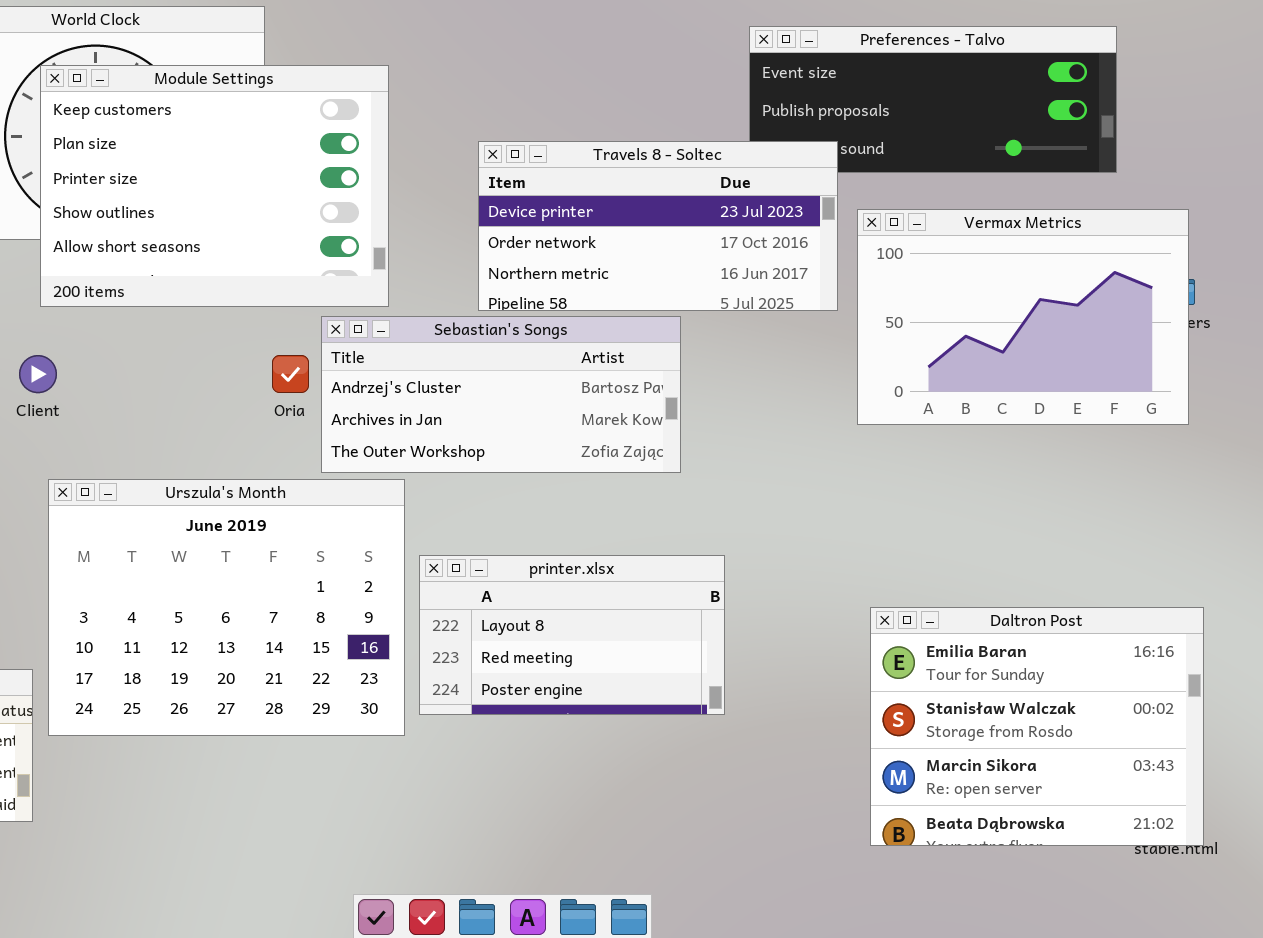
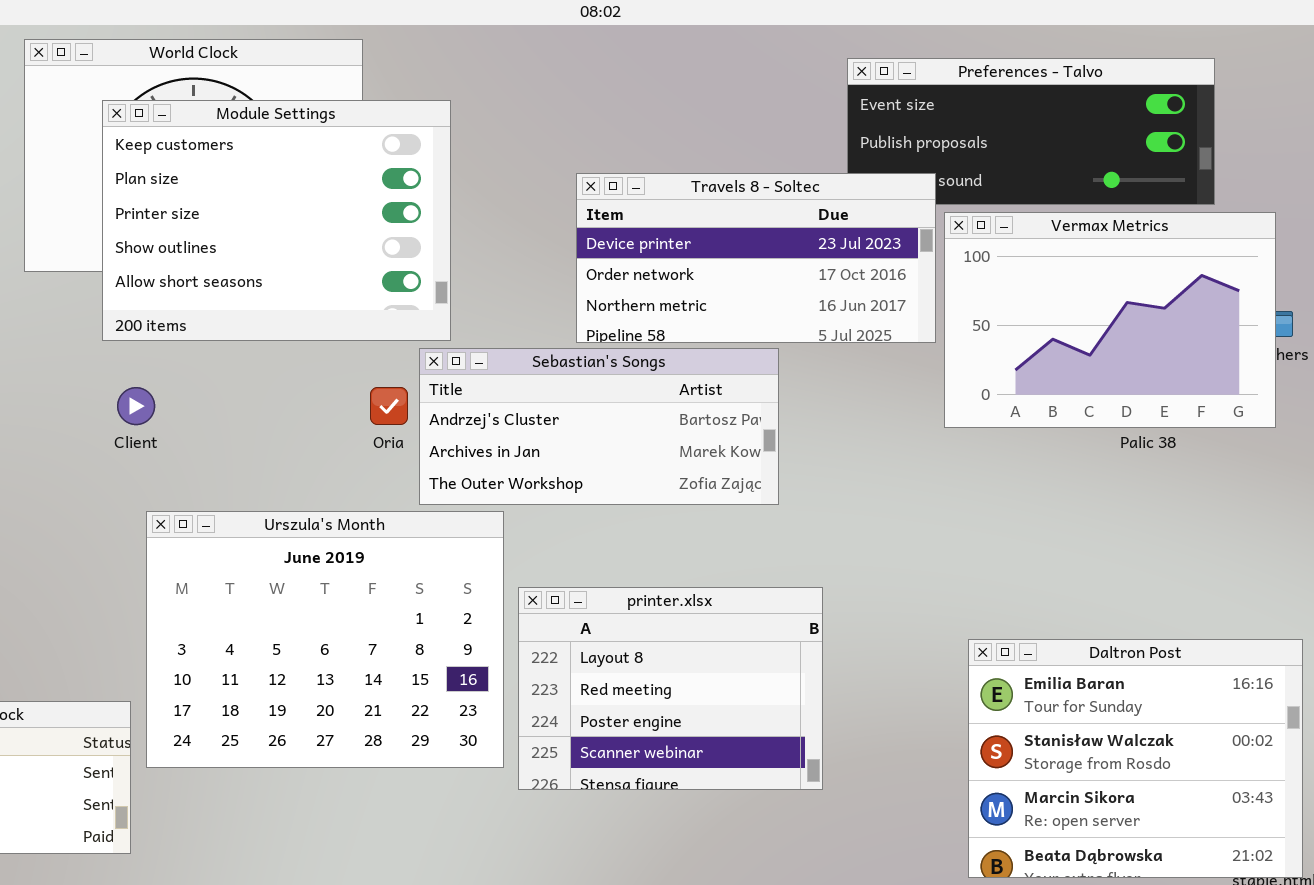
Module Settings: [40,65,389,307] -> [102,100,451,341], moved
Vermax Metrics: [857,209,1189,425] -> [944,212,1276,428], moved
printer.xlsx: [419,555,725,715] -> [518,587,823,790], resized

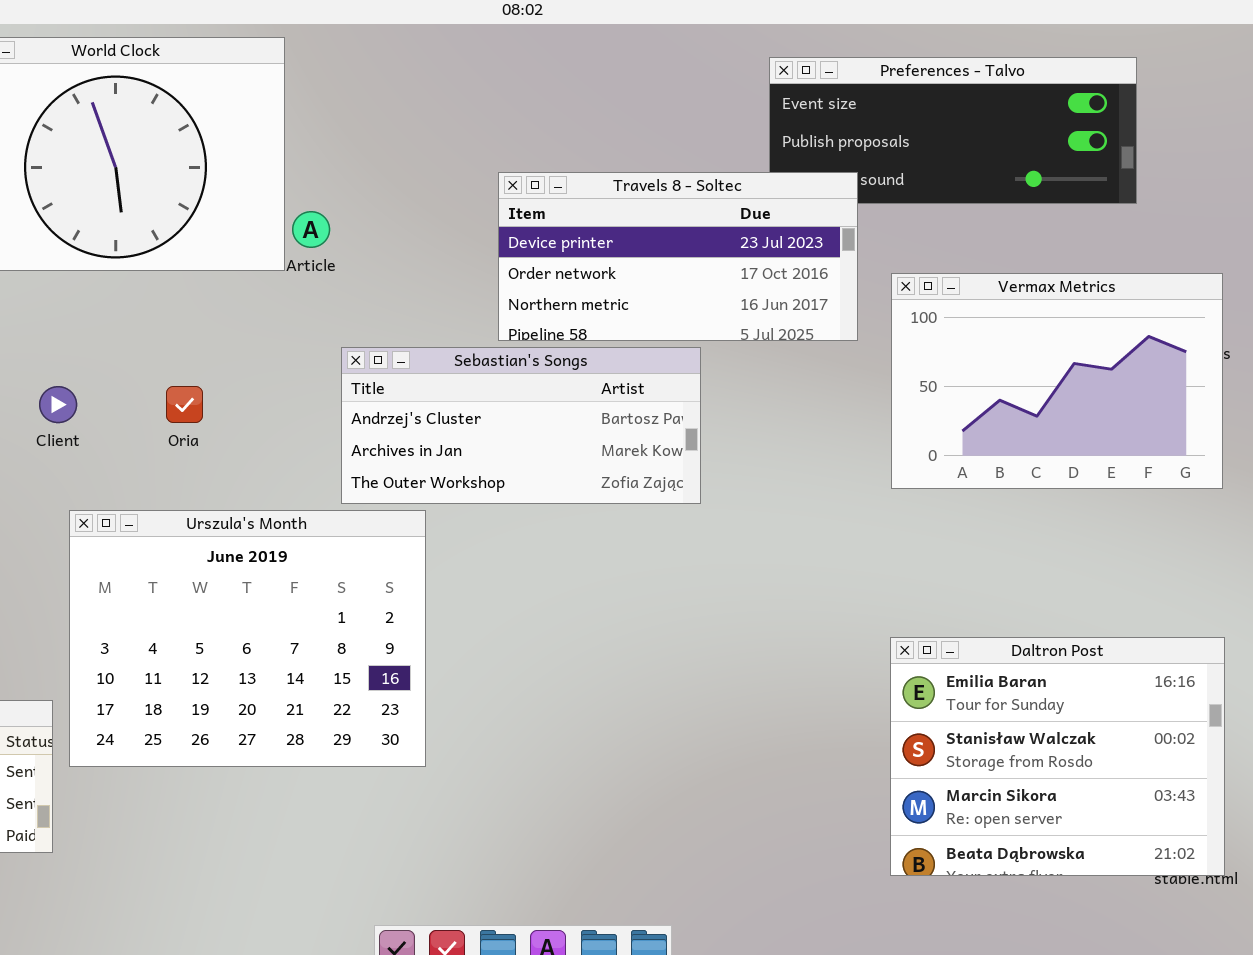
Module Settings: [102,100,451,341] -> none, closed
Vermax Metrics: [944,212,1276,428] -> [891,273,1223,489], moved
Oria: [370,387,408,425] -> [166,386,203,423], moved
printer.xlsx: [518,587,823,790] -> none, closed

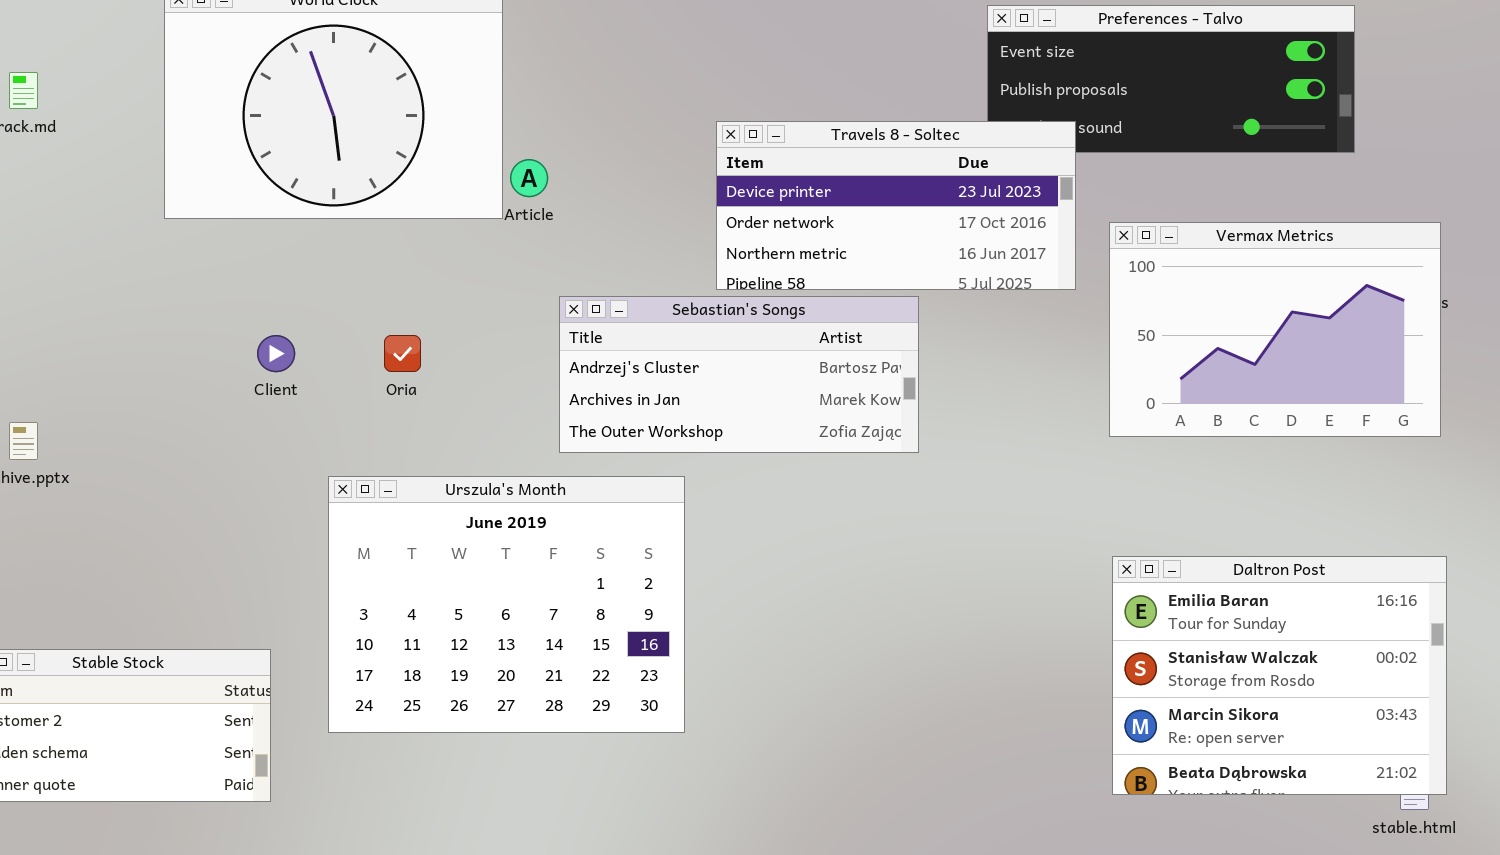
Urszula's Month: [69,510,426,767] -> [328,476,685,733], moved
Daltron Post: [890,637,1225,876] -> [1112,556,1447,795], moved

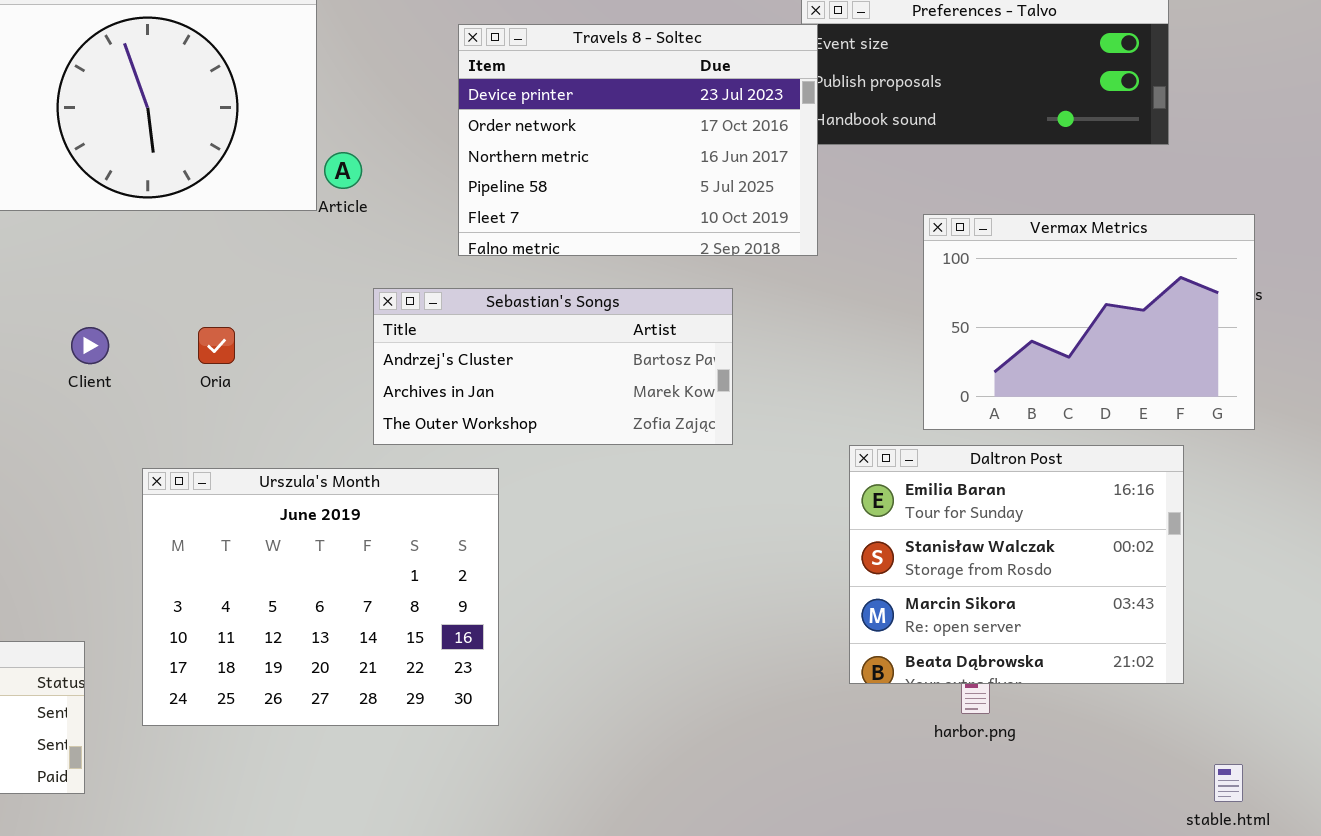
Travels 8 - Soltec: [716,121,1076,290] -> [458,24,818,256], moved, resized
Daltron Post: [1112,556,1447,795] -> [849,445,1184,684], moved

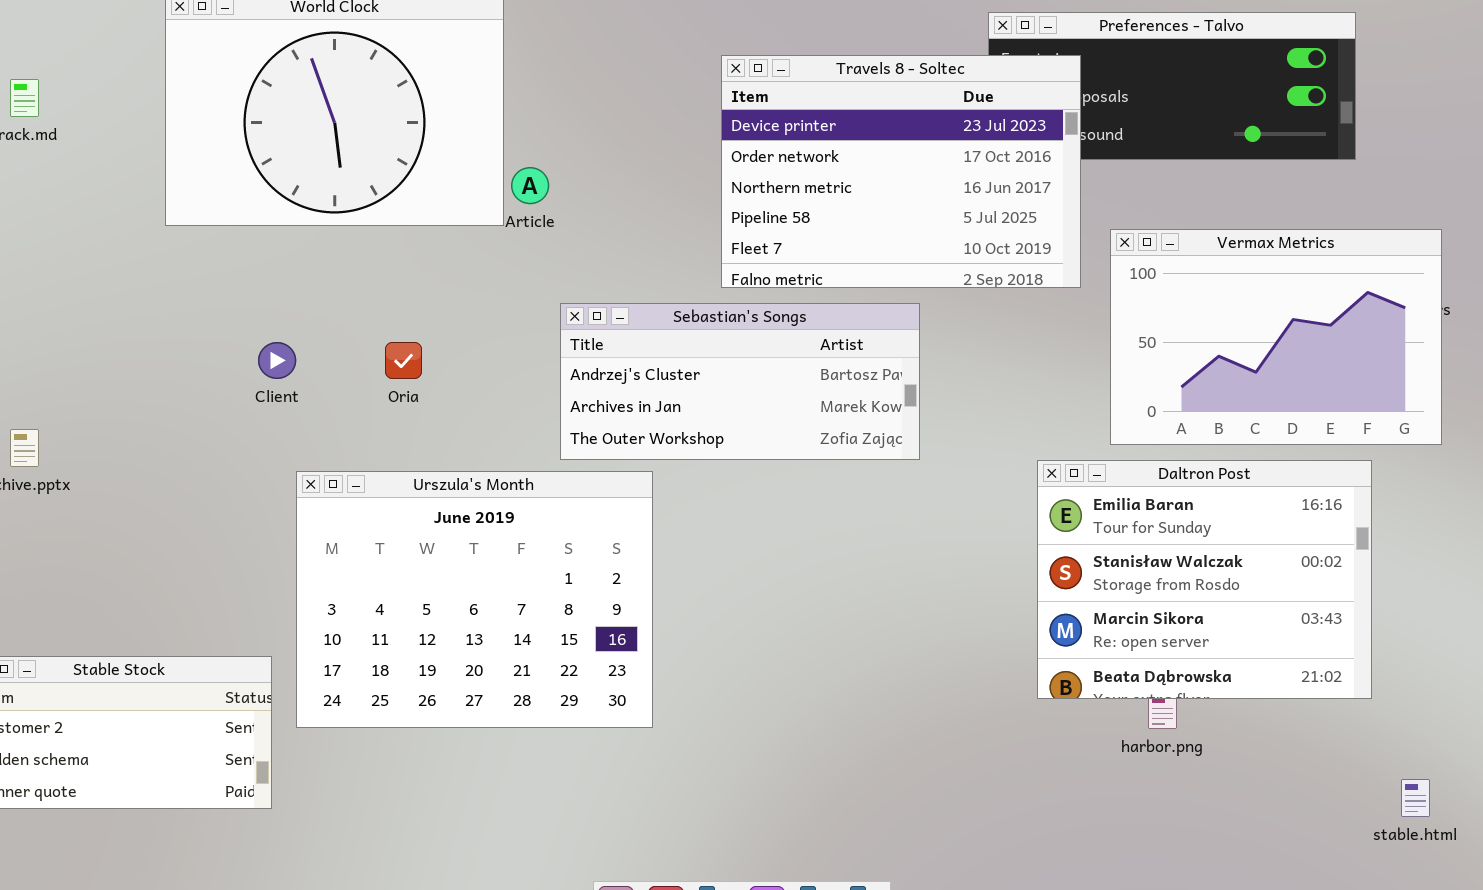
Travels 8 - Soltec: [458,24,818,256] -> [721,55,1081,288], moved
Urszula's Month: [142,468,499,726] -> [296,471,653,728], moved

